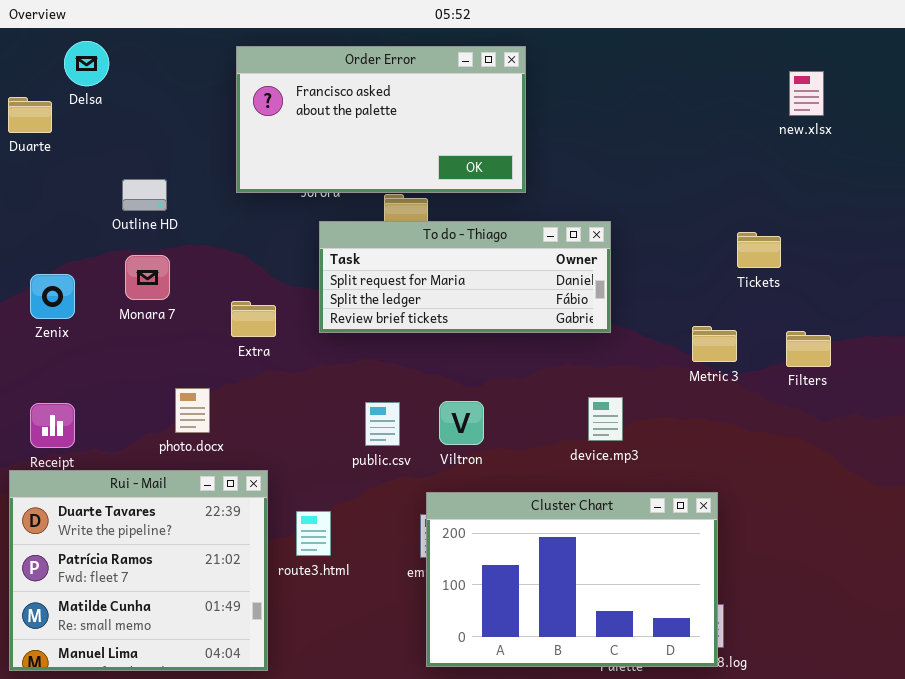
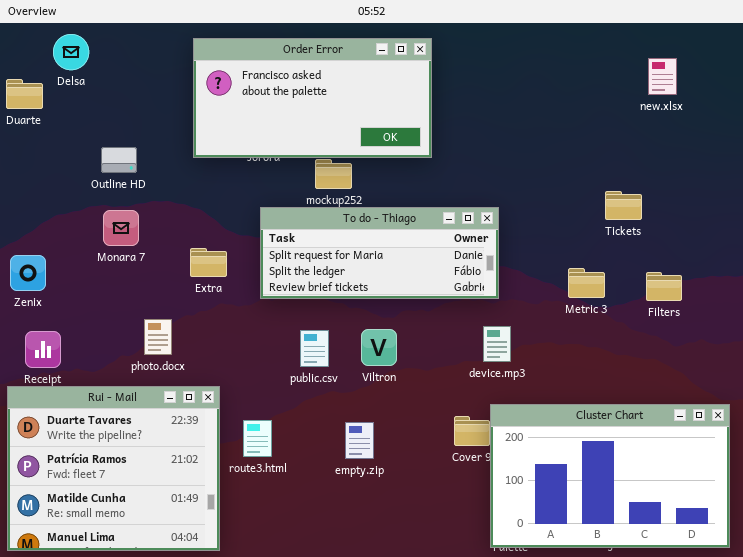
To do - Thiago: [319,221,611,333] -> [260,207,499,299], moved
Zenix: [30,274,75,319] -> [10,255,46,291], moved
Cluster Chart: [426,492,718,667] -> [490,404,730,548], moved

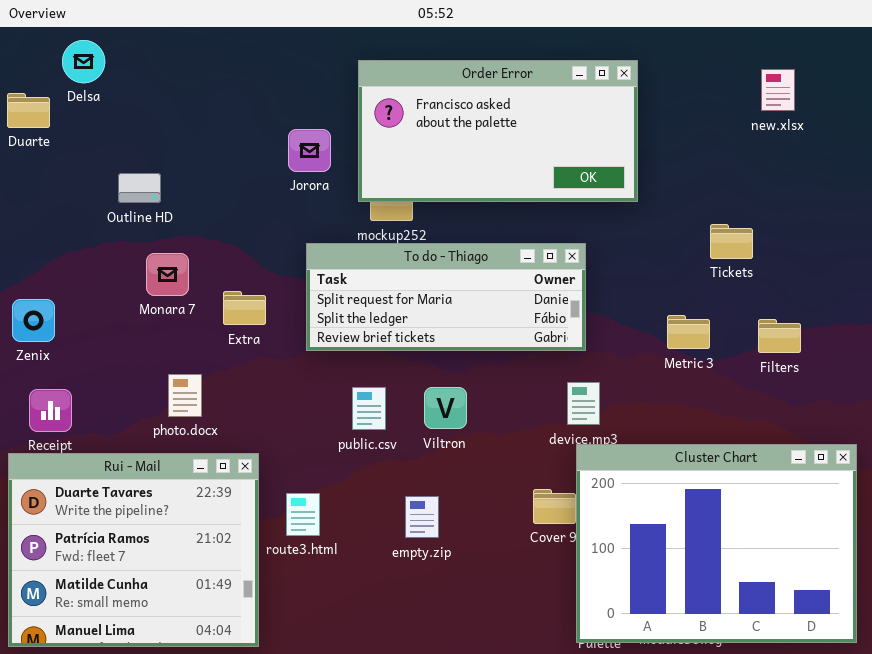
Order Error: [193,38,432,158] -> [358,60,638,202], moved
Monara 7: [103,210,139,246] -> [146,253,189,296], moved
Cluster Chart: [490,404,730,548] -> [576,444,857,643], resized

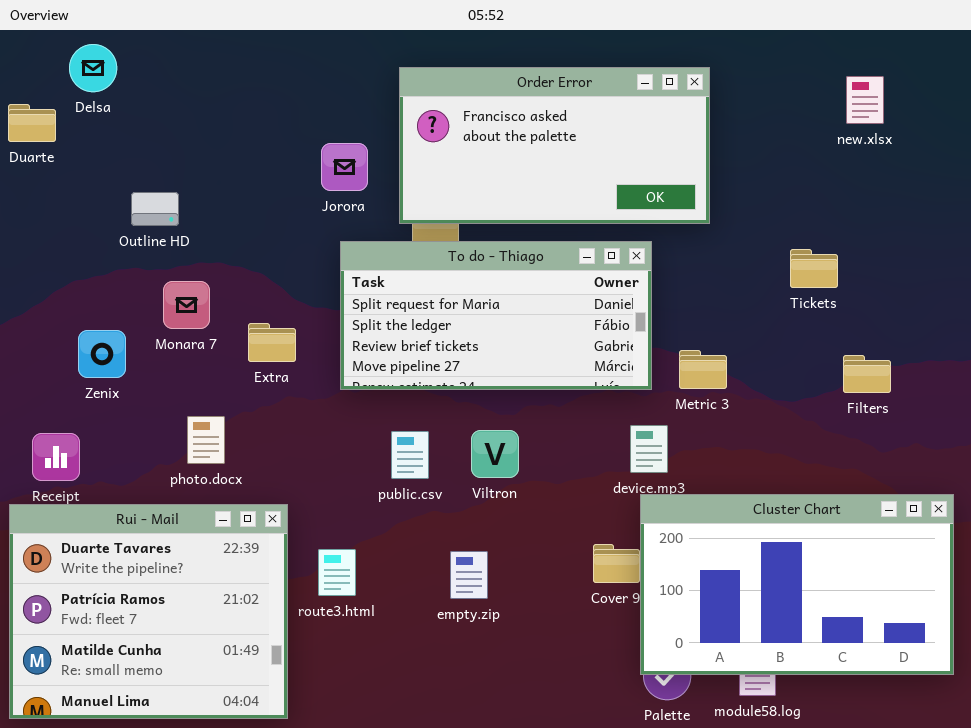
To do - Thiago: [306,243,586,351] -> [340,241,652,390], resized
Zenix: [12,299,55,342] -> [78,330,126,378], moved
Metric 3: [667,315,710,349] -> [679,350,727,389], moved
Cluster Chart: [576,444,857,643] -> [640,494,954,675], resized

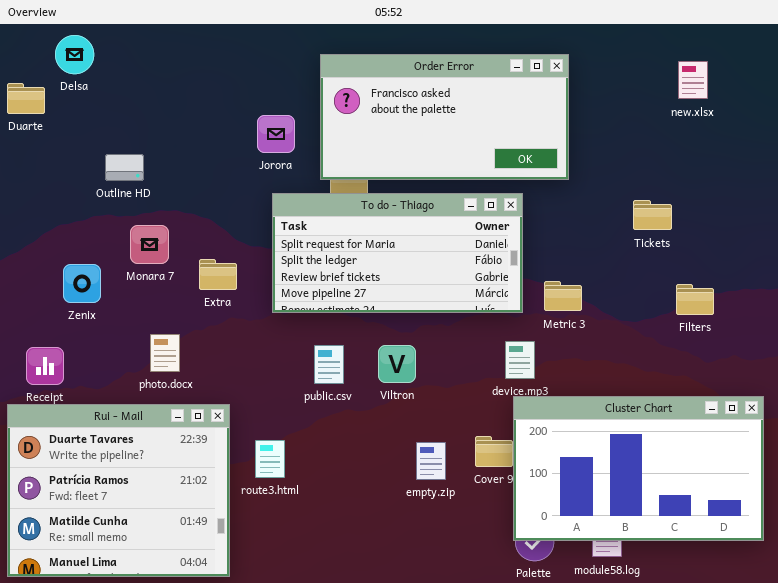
empty.zip: [450,551,488,599] -> [416,442,446,480], moved

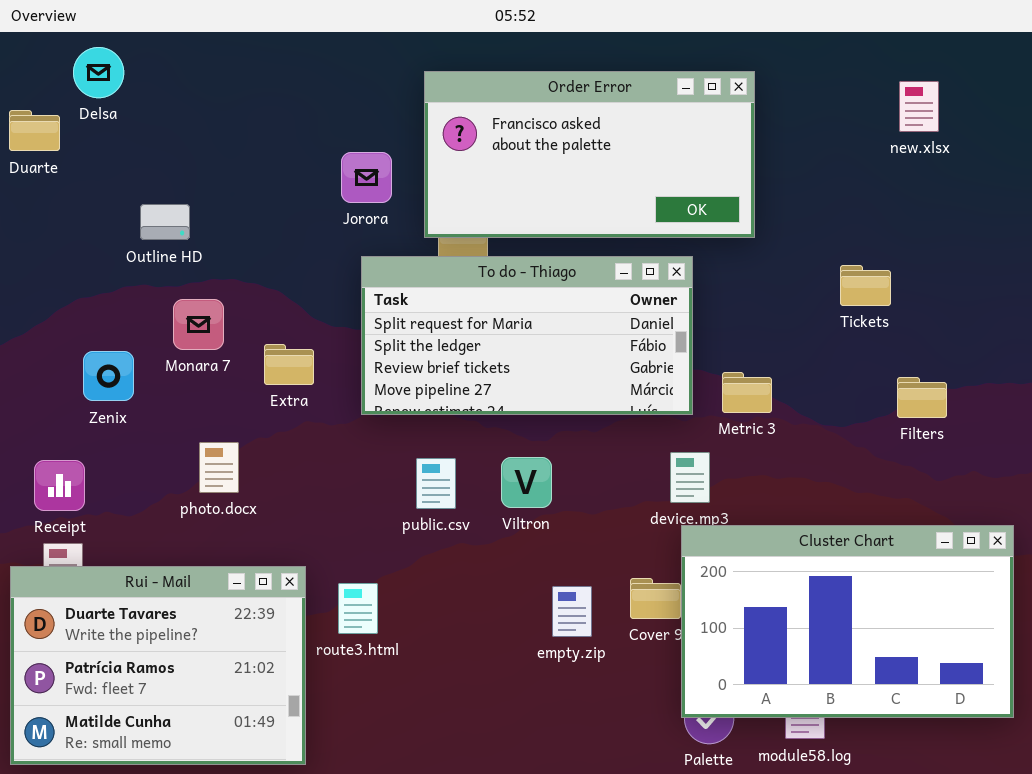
Rui - Mail: [7,404,230,577] -> [10,566,306,765], resized

